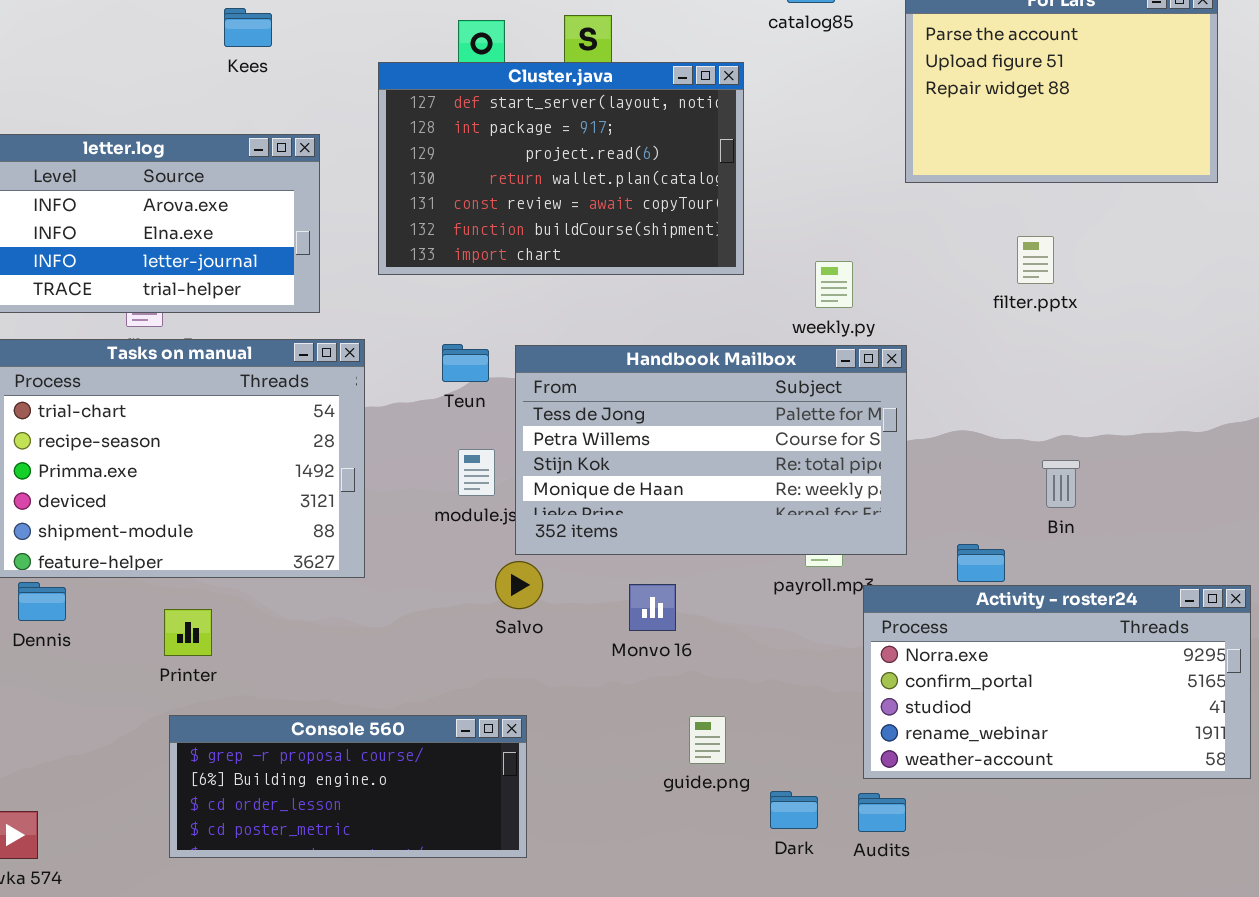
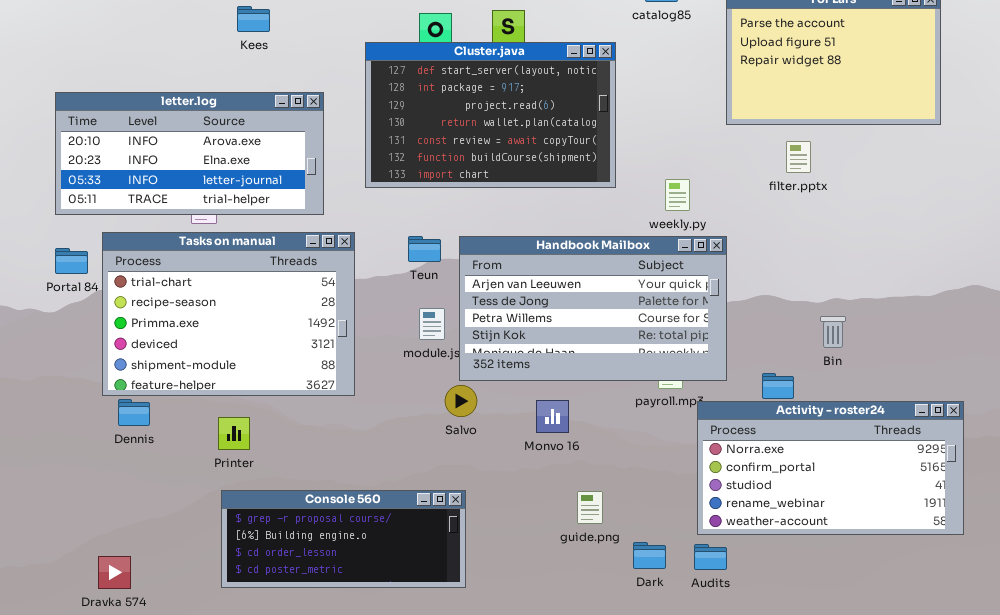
Kees: [224,8,272,47] -> [237,6,270,32], moved
filter.pptx: [1017,236,1054,284] -> [786,141,811,173], moved
Handbook Mailbox: [515,345,907,555] -> [459,236,727,381], scrolled up 1 row

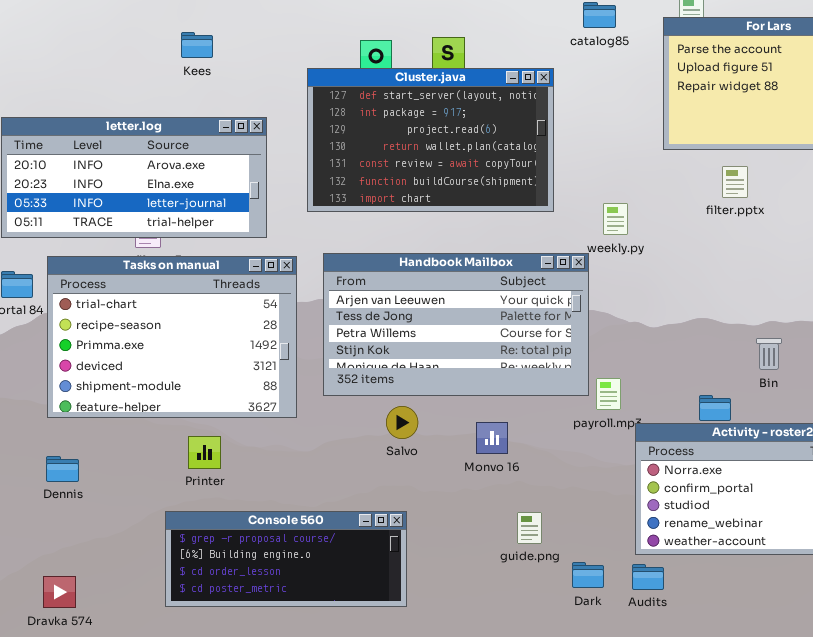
Handbook Mailbox: [459,236,727,381] -> [323,253,589,396], moved
Dennis: [118,399,150,426] -> [46,456,79,482], moved
Printer: [218,417,250,450] -> [188,436,221,469], moved

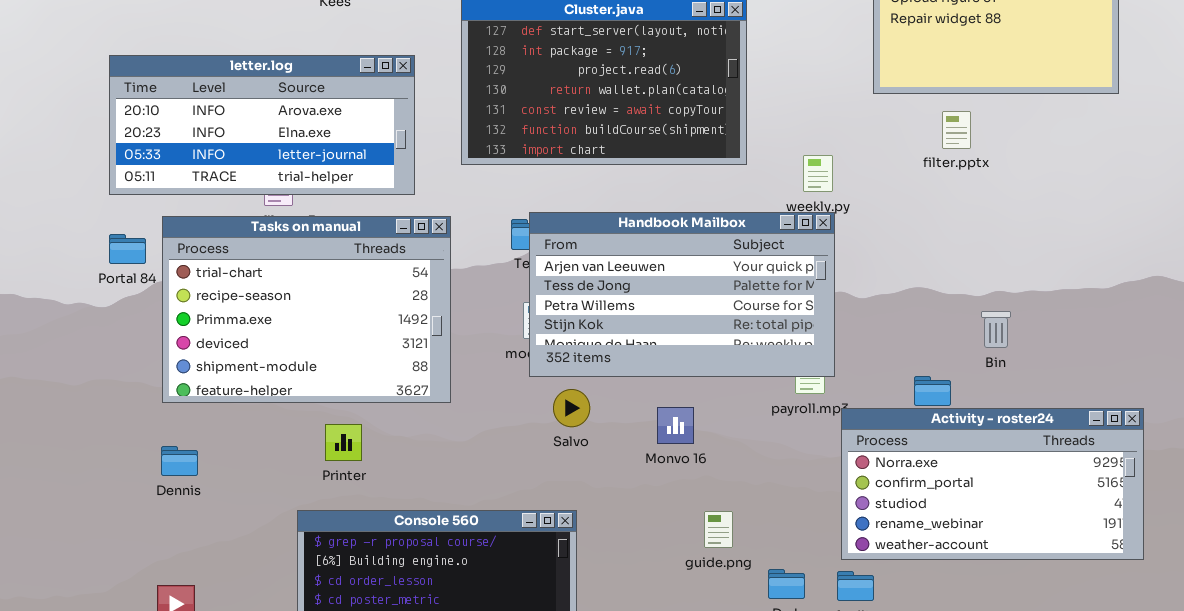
Handbook Mailbox: [323,253,589,396] -> [529,212,835,377], moved

